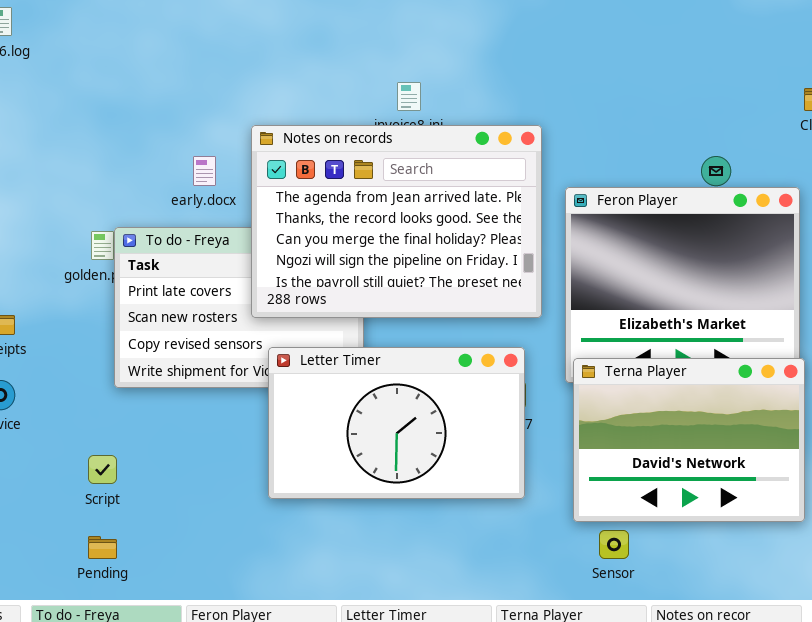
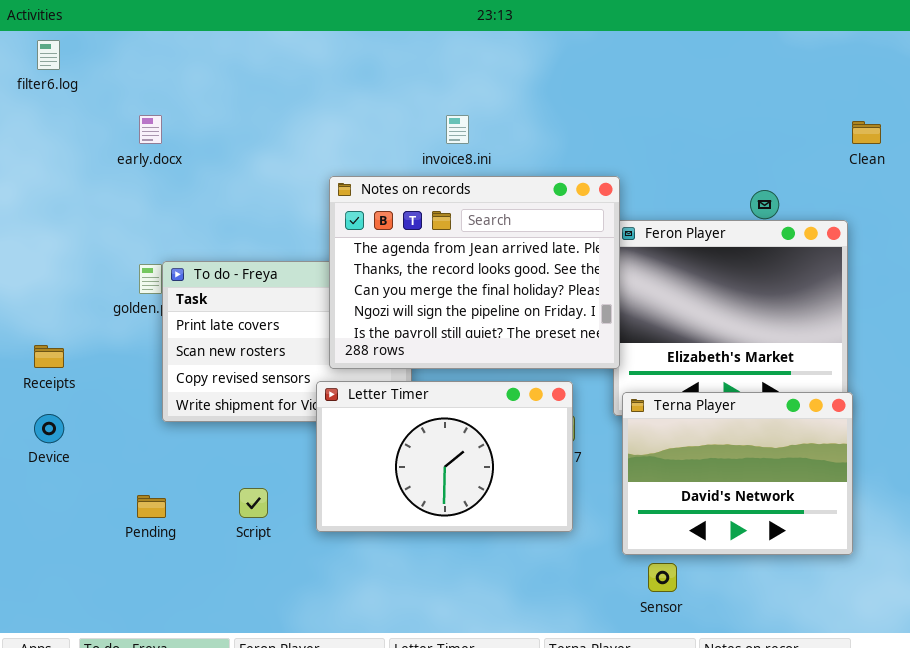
Notes on records: [251,125,542,318] -> [329,176,620,369], moved
early.docx: [193,156,216,186] -> [139,115,162,144], moved
Script: [88,455,117,484] -> [239,488,268,518], moved
Pending: [88,536,117,559] -> [137,495,166,518], moved

